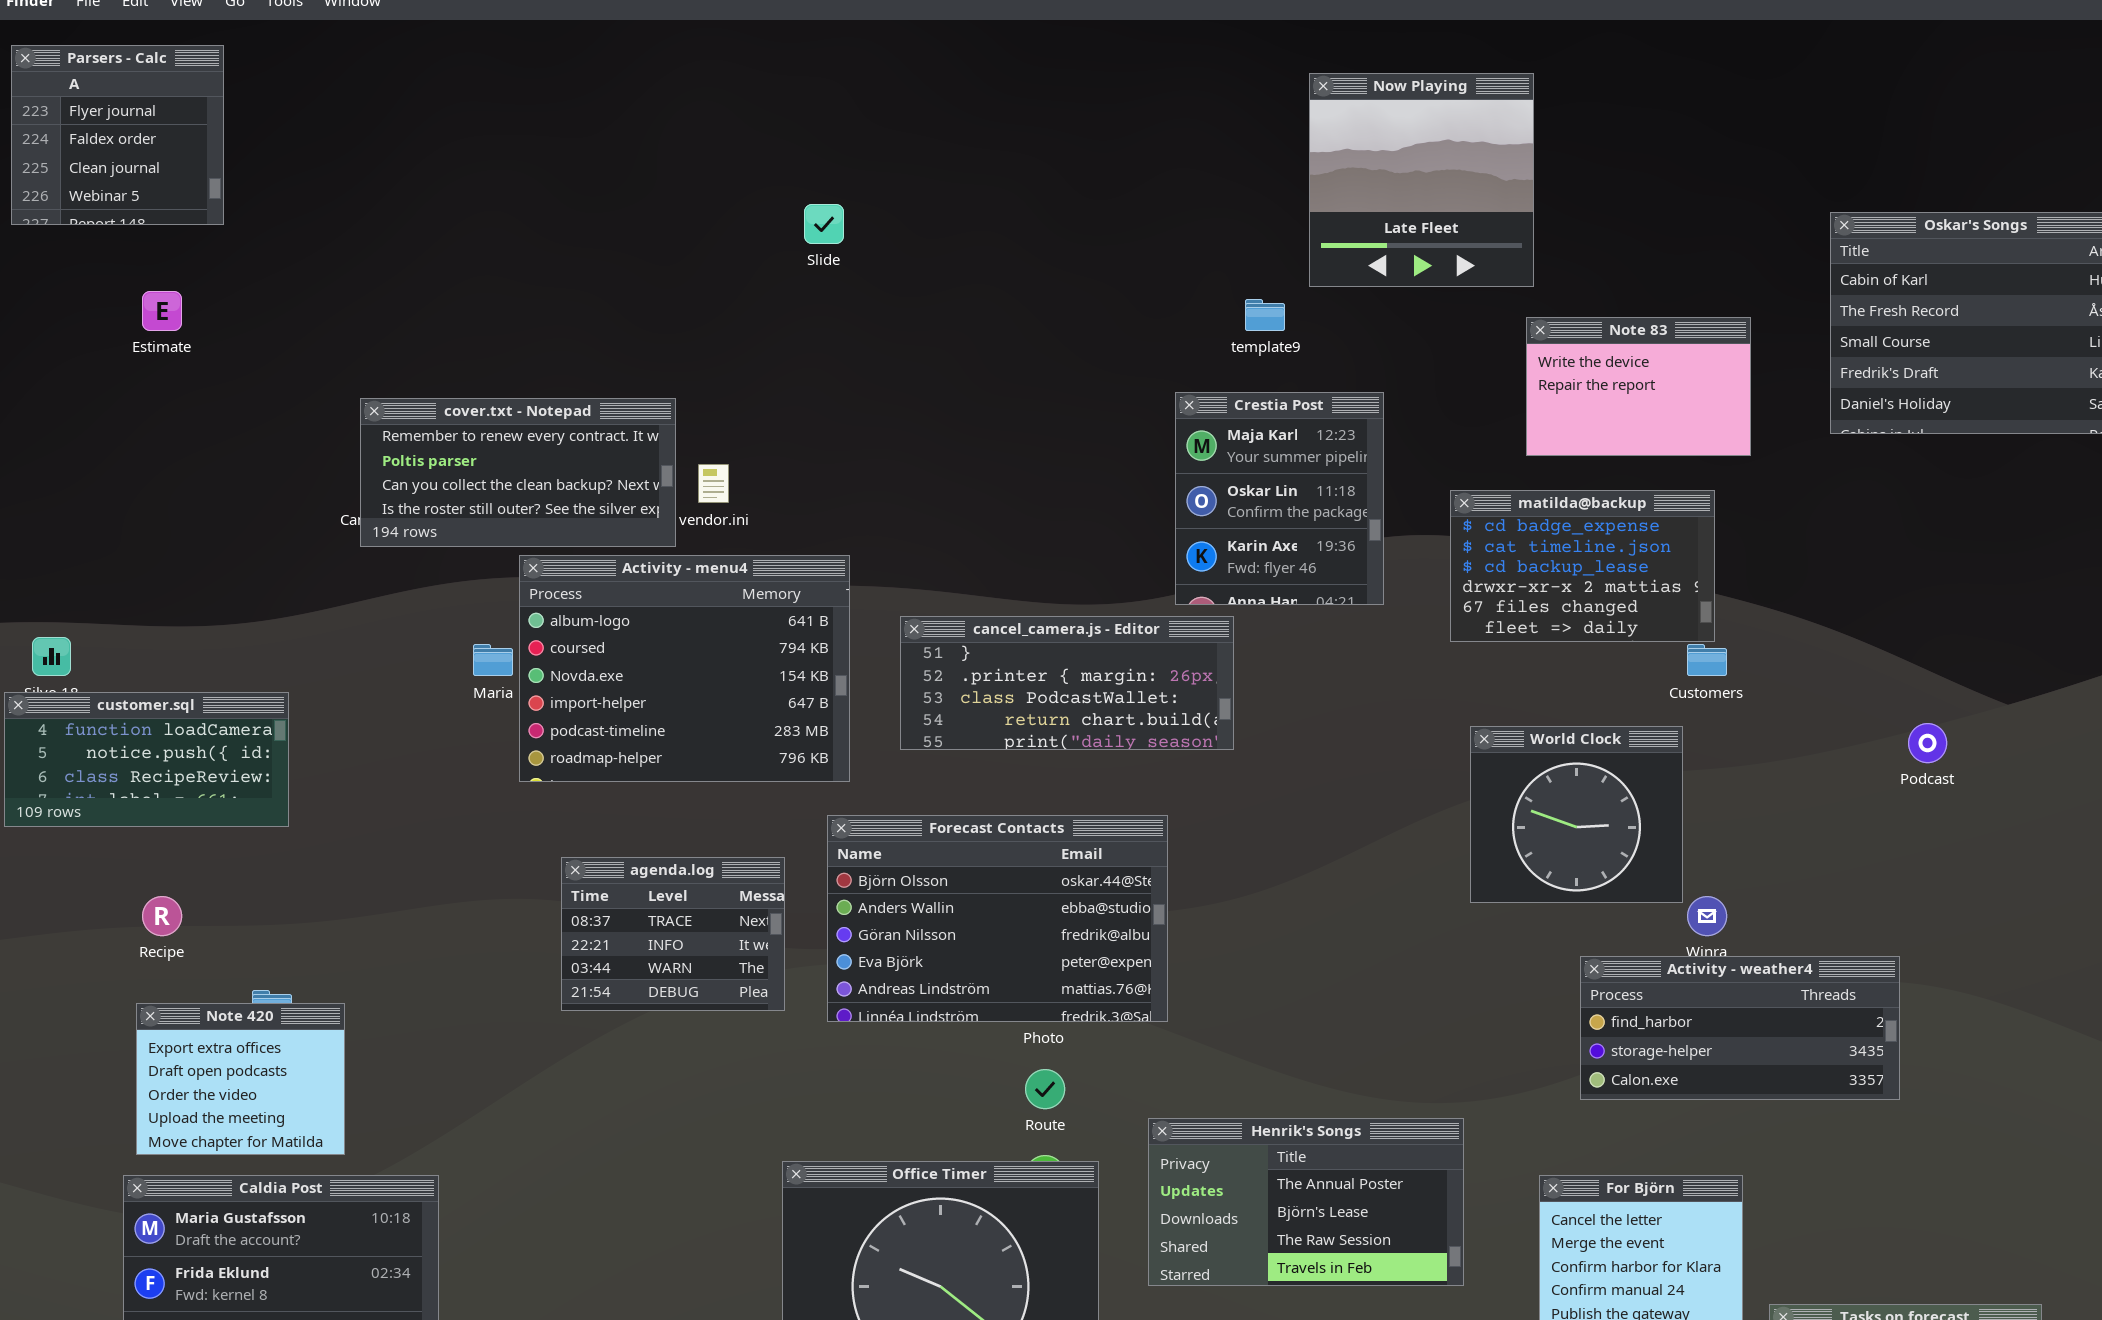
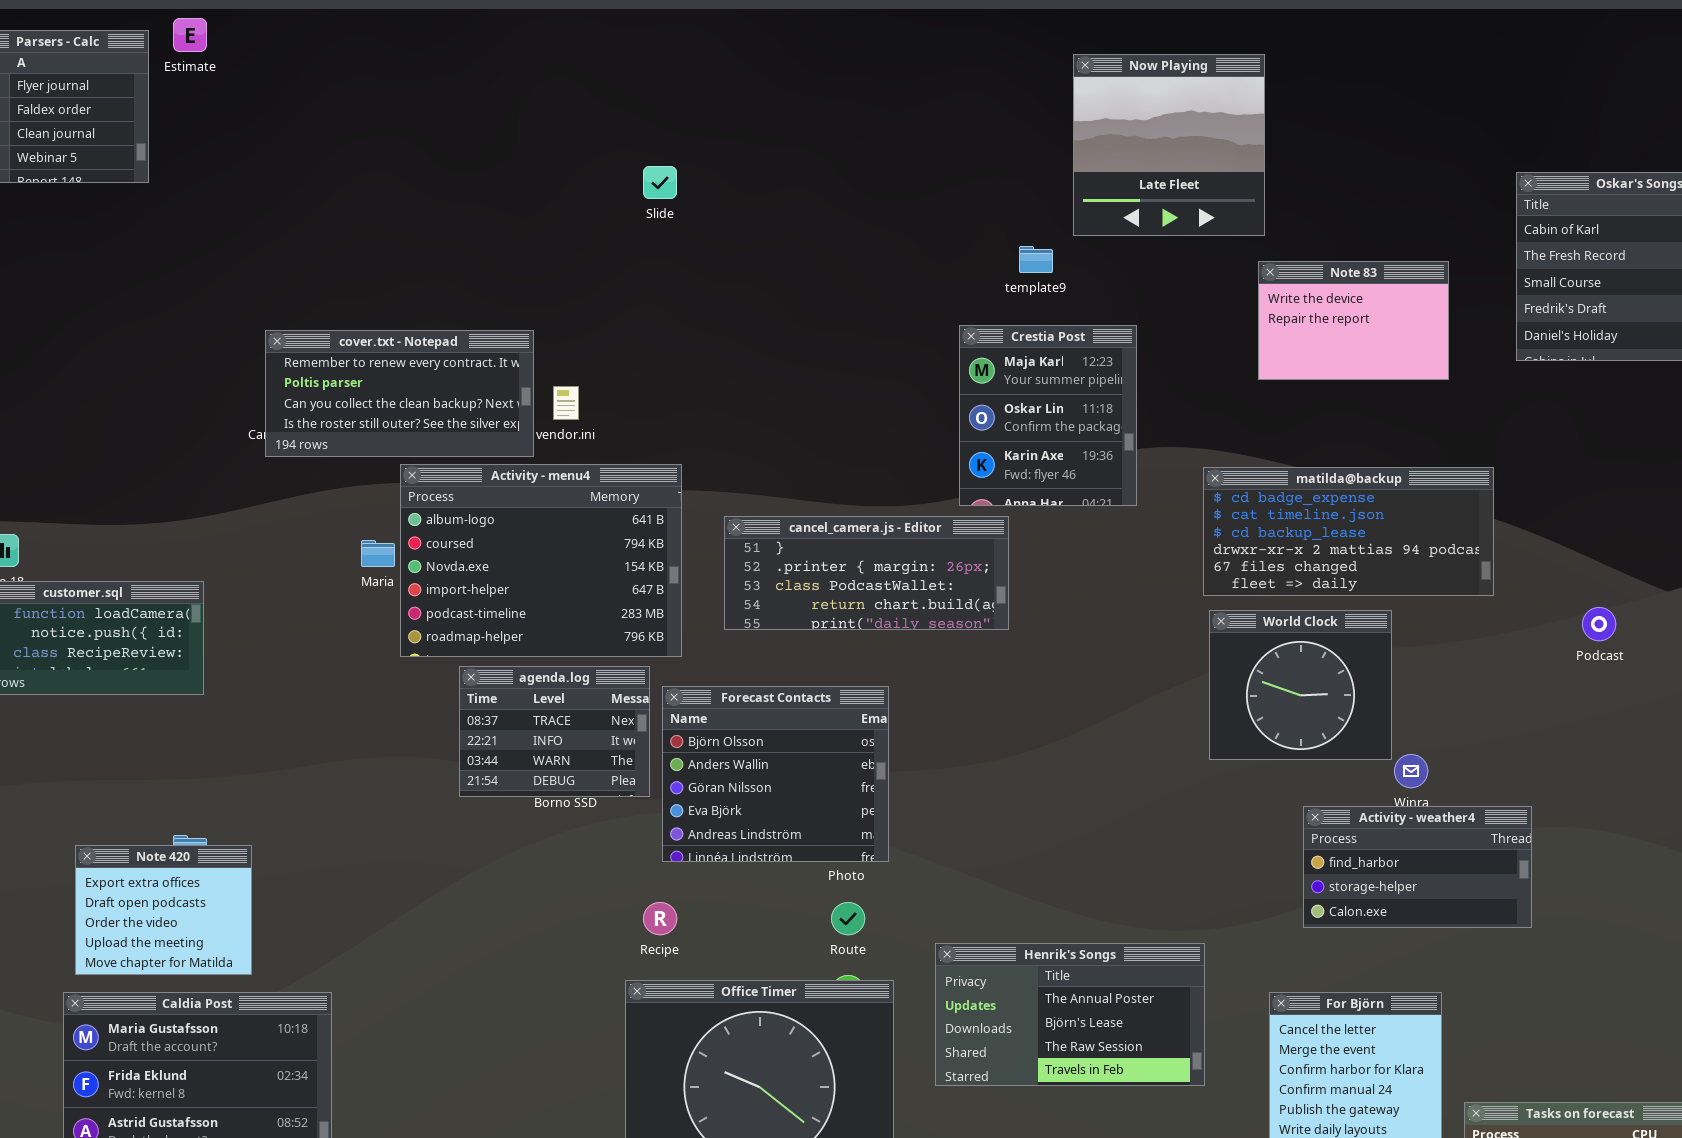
Estimate: [142,291,182,331] -> [173,18,207,52], moved
matilda@backup: [1450,490,1715,642] -> [1203,467,1494,596], moved, resized
Forecast Contacts: [827,815,1168,1022] -> [662,686,889,862], resized
agenda.log: [561,857,785,1011] -> [459,666,650,797], moved
Recipe: [142,896,182,936] -> [643,902,677,935], moved
Activity - weather4: [1580,956,1900,1100] -> [1303,806,1532,928], resized

